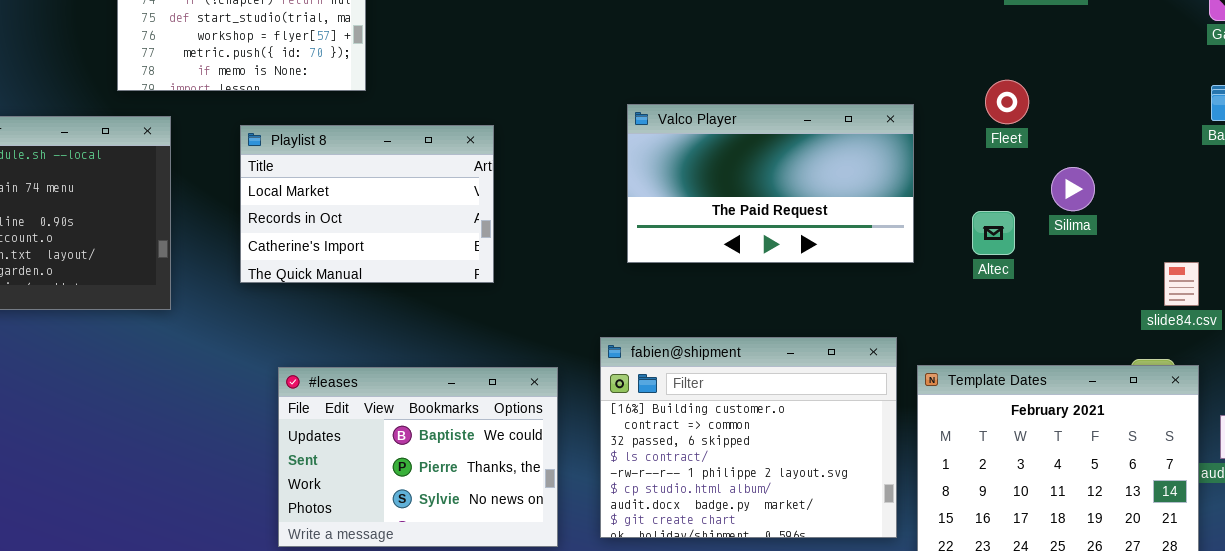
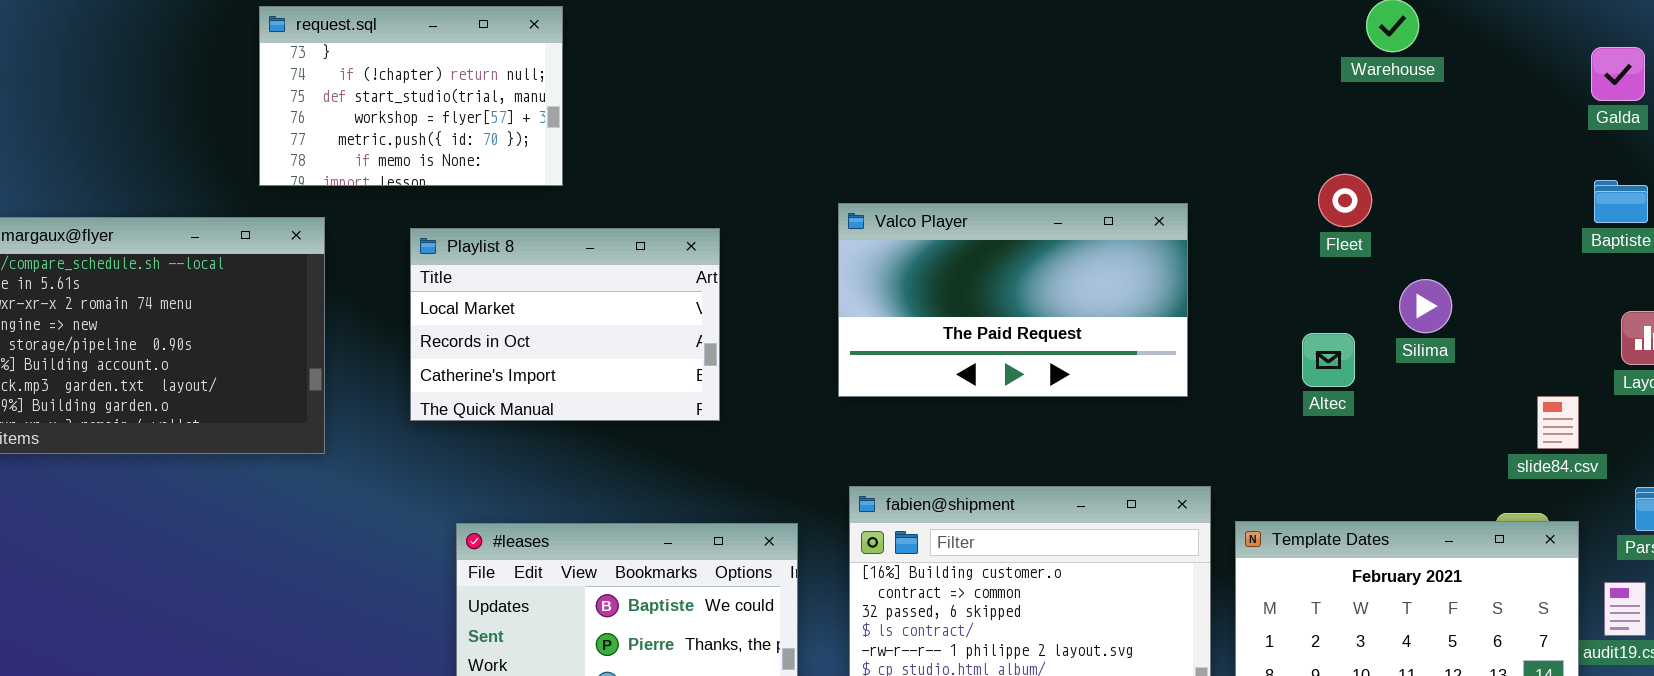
Valco Player: [627,104,914,263] -> [838,203,1188,397], moved

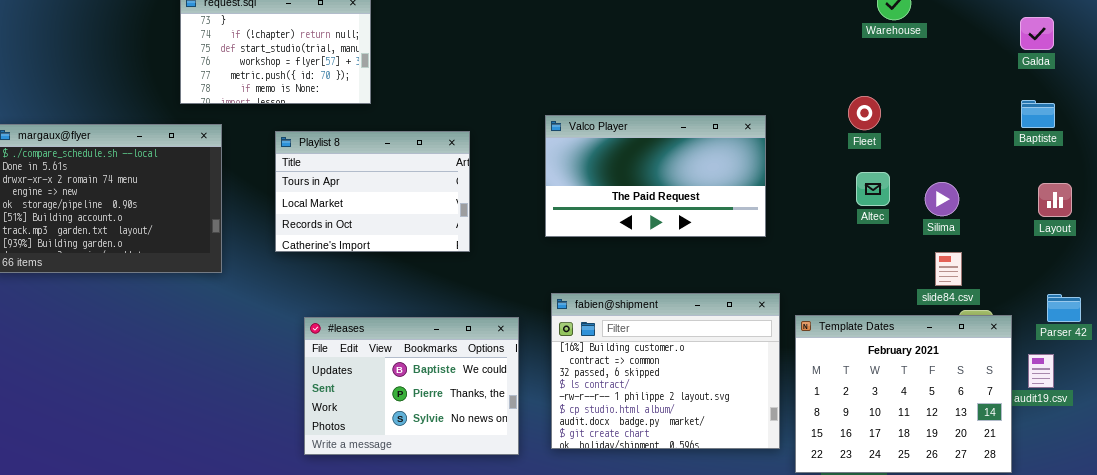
Playlist 8: [410,228,720,421] -> [275,131,470,252], scrolled up 1 row
Silima: [1399,279,1452,333] -> [925,182,959,216], moved
Altec: [1302,333,1355,387] -> [856,172,890,206], moved
slide84.csv: [1537,396,1579,449] -> [935,252,962,286], moved

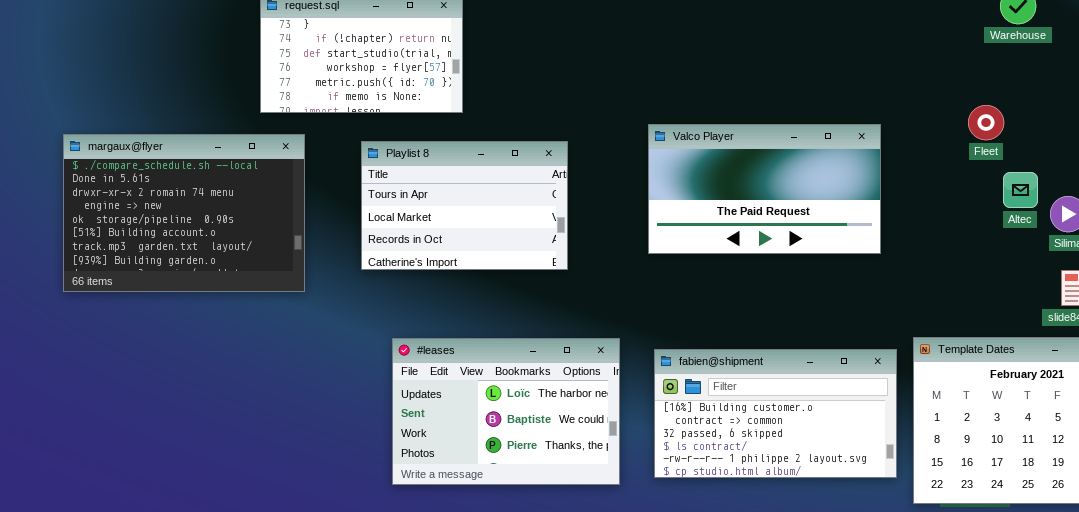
Altec: [856,172,890,206] -> [1003,172,1038,208], moved
fabien@shipment: [551,293,780,449] -> [654,349,897,478], resized
#leases: [304,317,519,455] -> [392,338,620,485], scrolled up 1 row

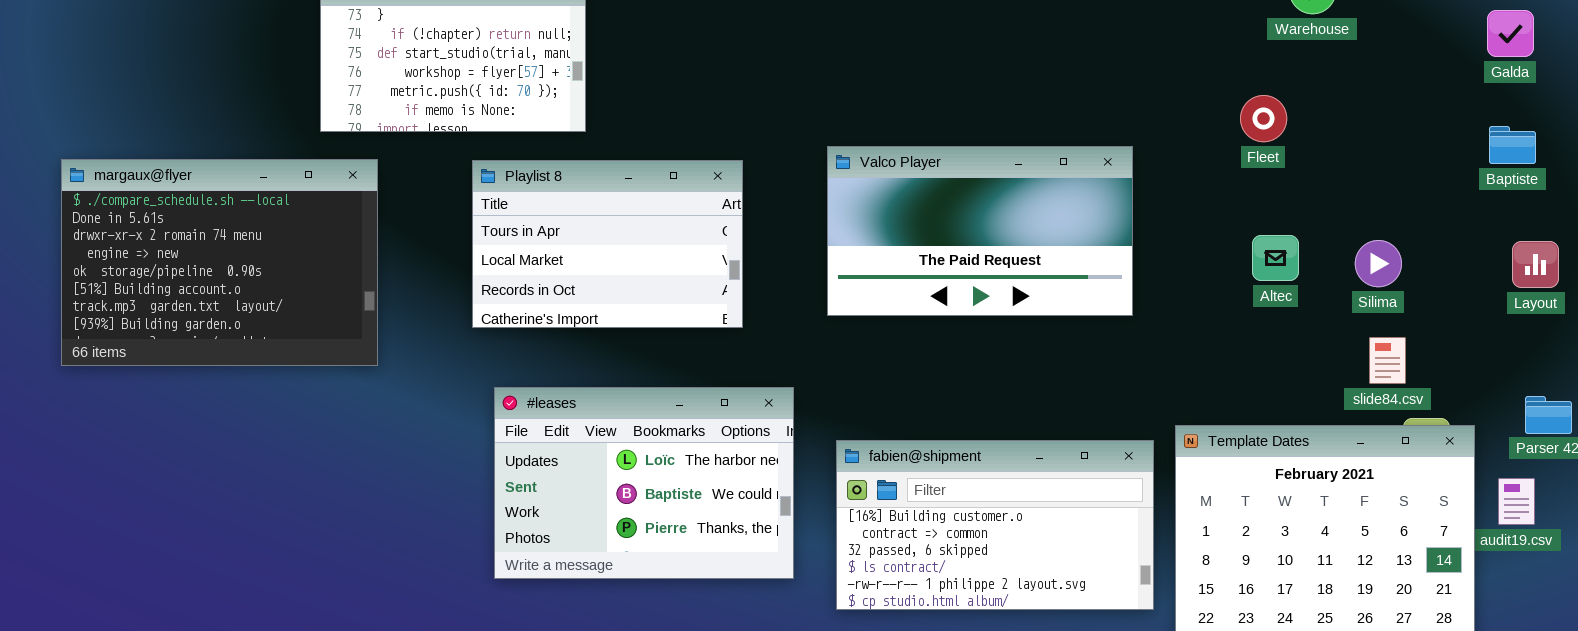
Fleet: [968,105,1004,140] -> [1240,95,1287,142], moved
Playlist 8: [361,141,568,270] -> [472,160,743,328], moved
Altec: [1003,172,1038,208] -> [1252,235,1299,281], moved
#leases: [392,338,620,485] -> [494,387,794,579], moved

